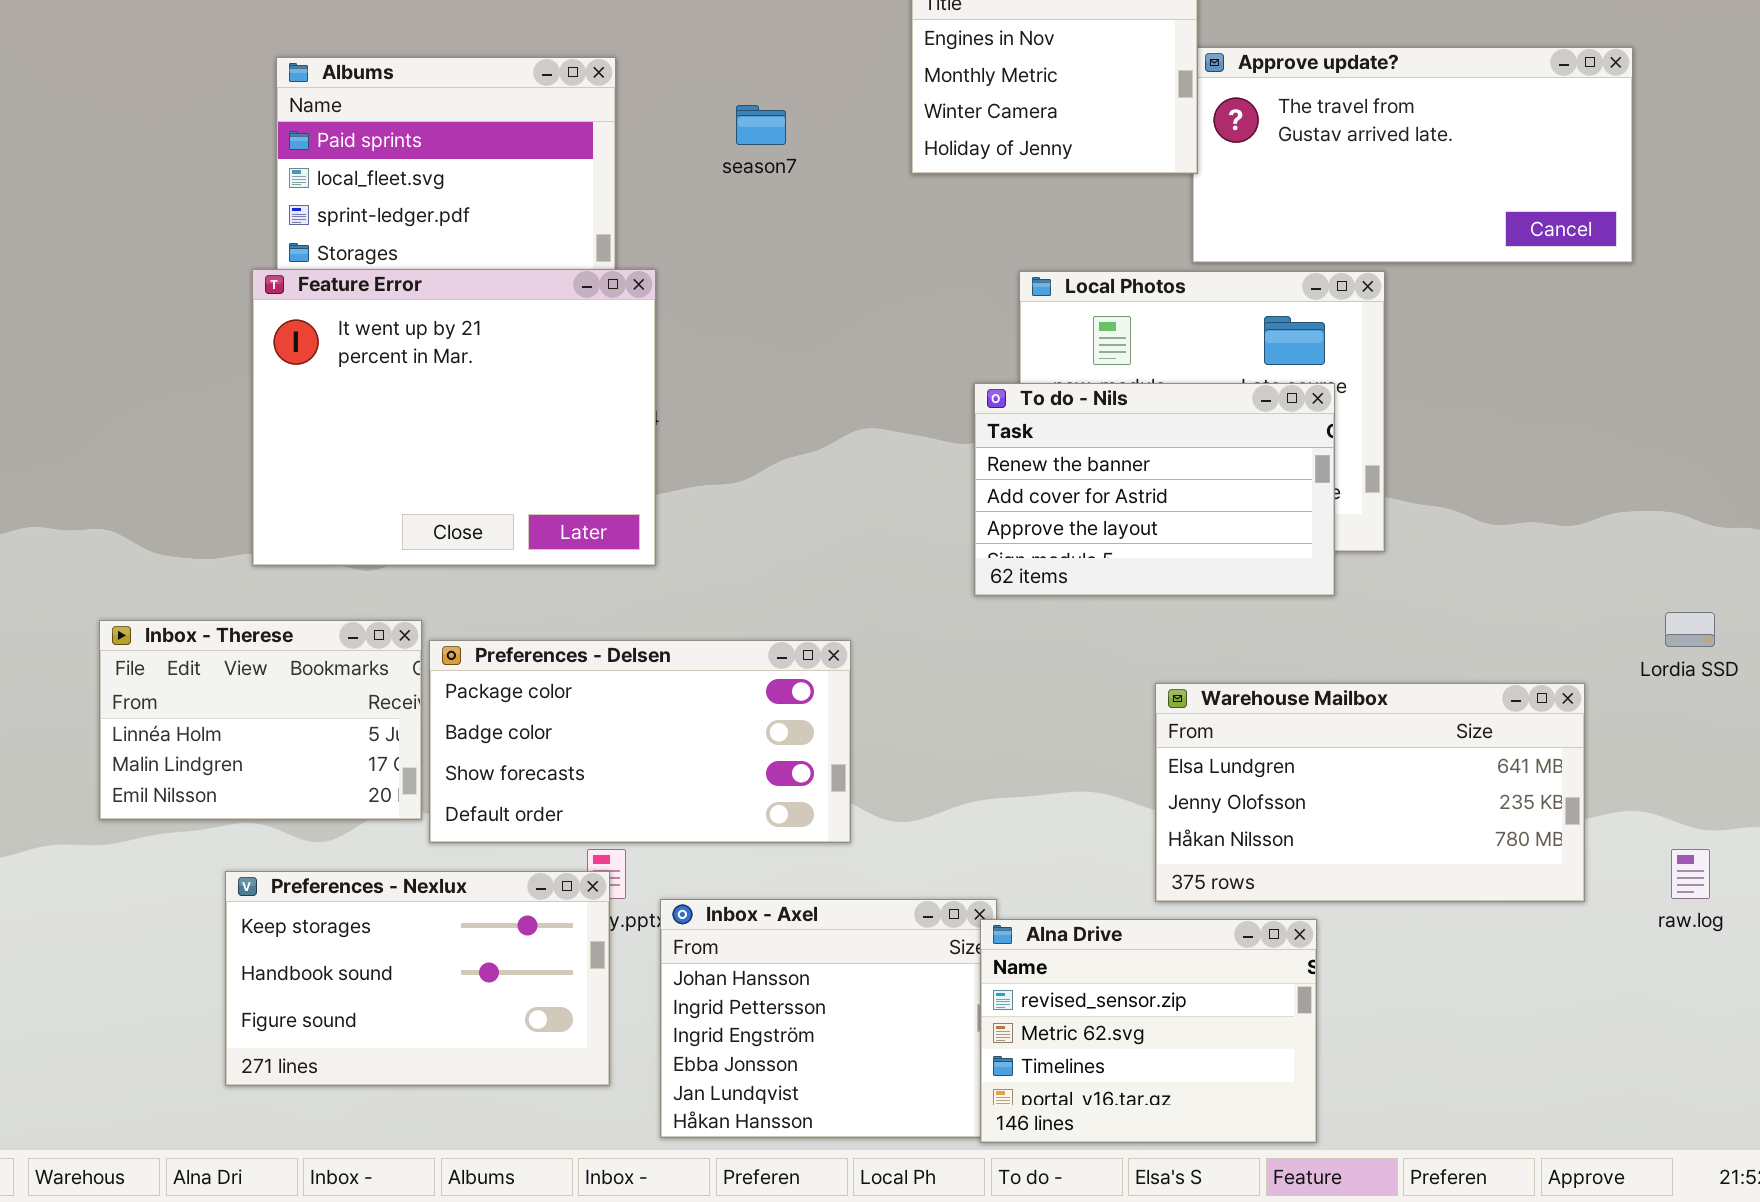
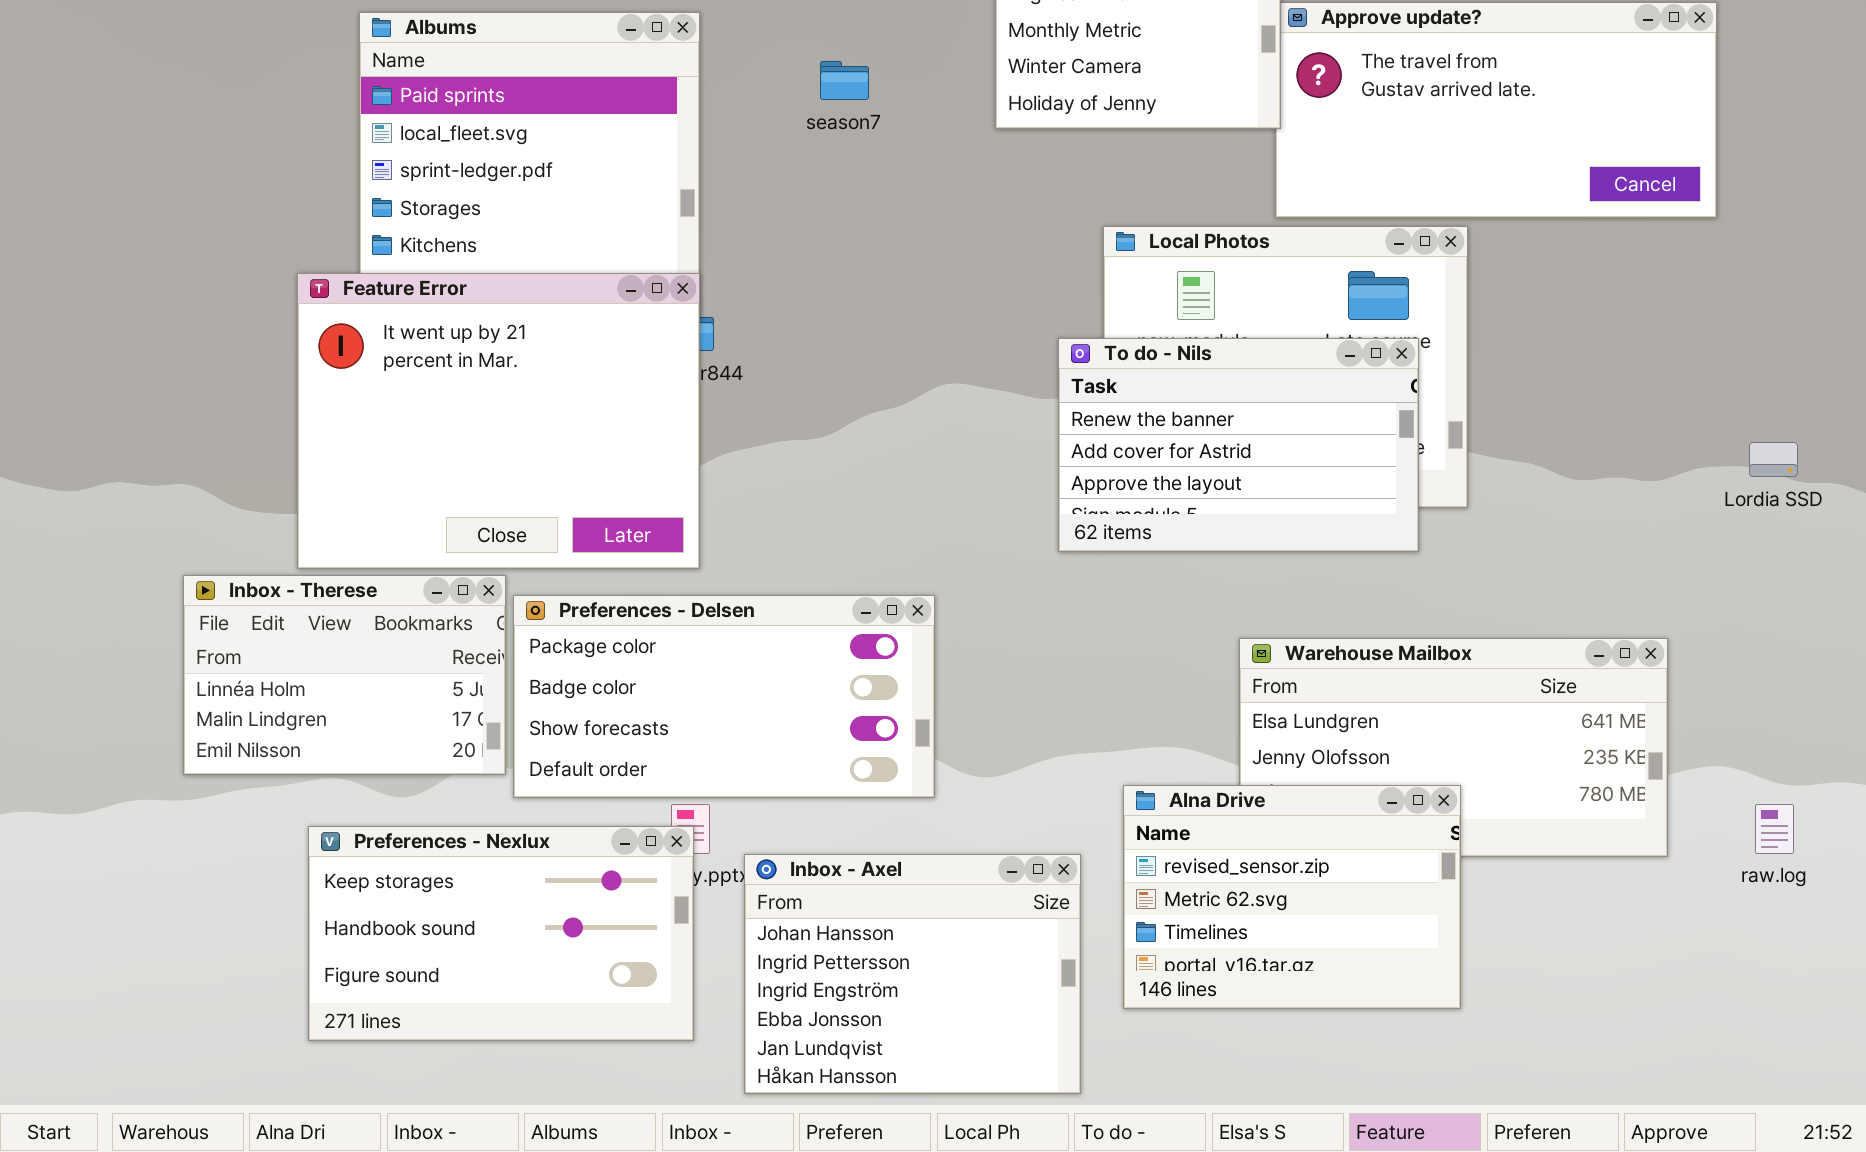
Feature Error: [252,269,656,566] -> [297,273,700,569], moved
Lordia SSD: [1665,612,1715,647] -> [1749,442,1798,477], moved
Alna Drive: [980,919,1317,1143] -> [1123,785,1461,1009], moved

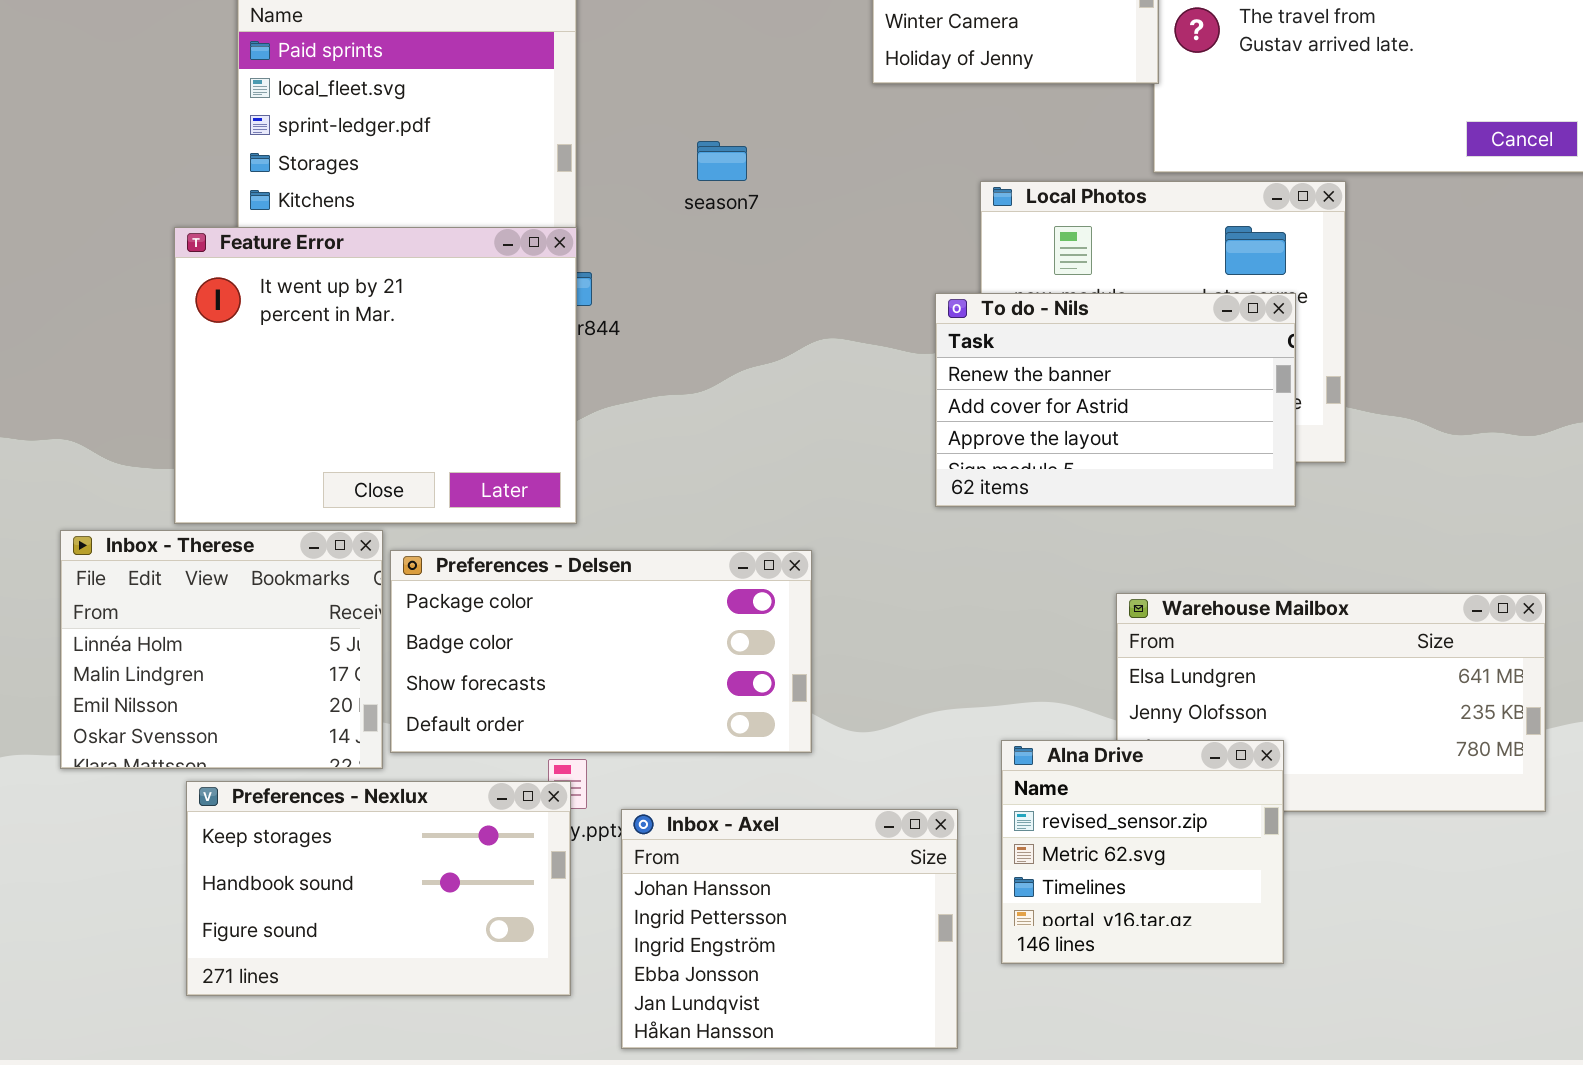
season7: [820,61,869,100] -> [697,141,747,181], moved
Inbox - Therese: [183,575,506,775] -> [60,530,383,769], resized
Alna Drive: [1123,785,1461,1009] -> [1001,740,1284,964], resized

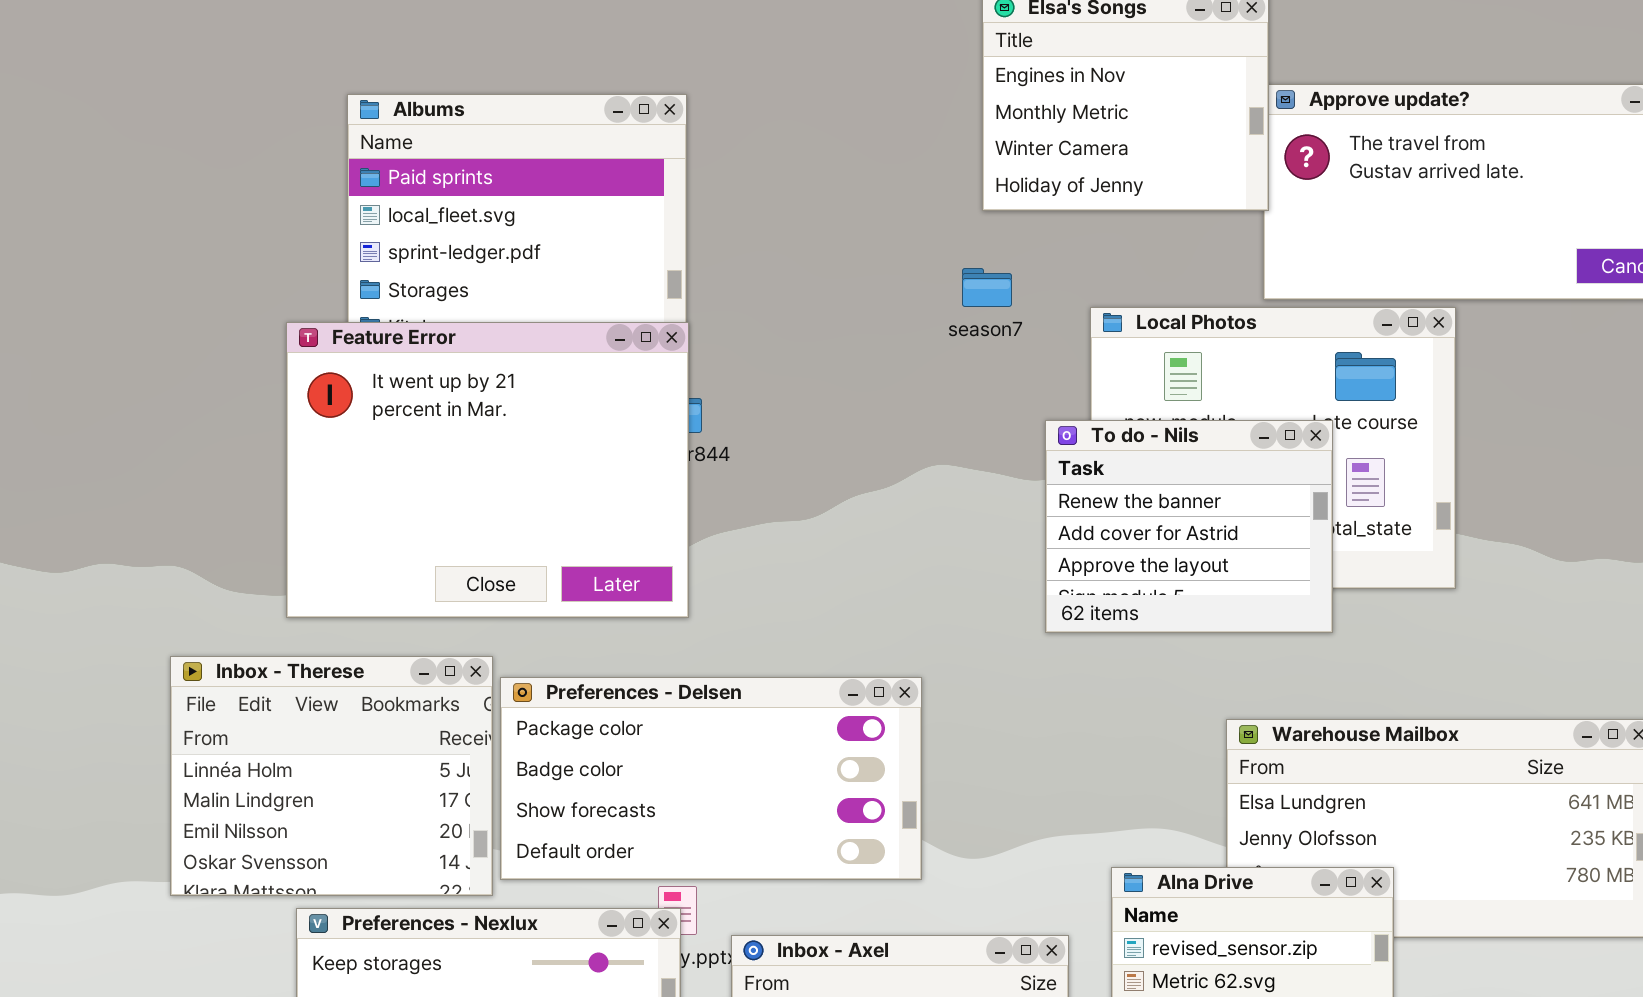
season7: [697,141,747,181] -> [962,268,1012,307], moved
Feature Error: [174,227,577,524] -> [286,322,689,618], moved
To do - Nils: [935,293,1296,507] -> [1045,420,1333,633], resized

